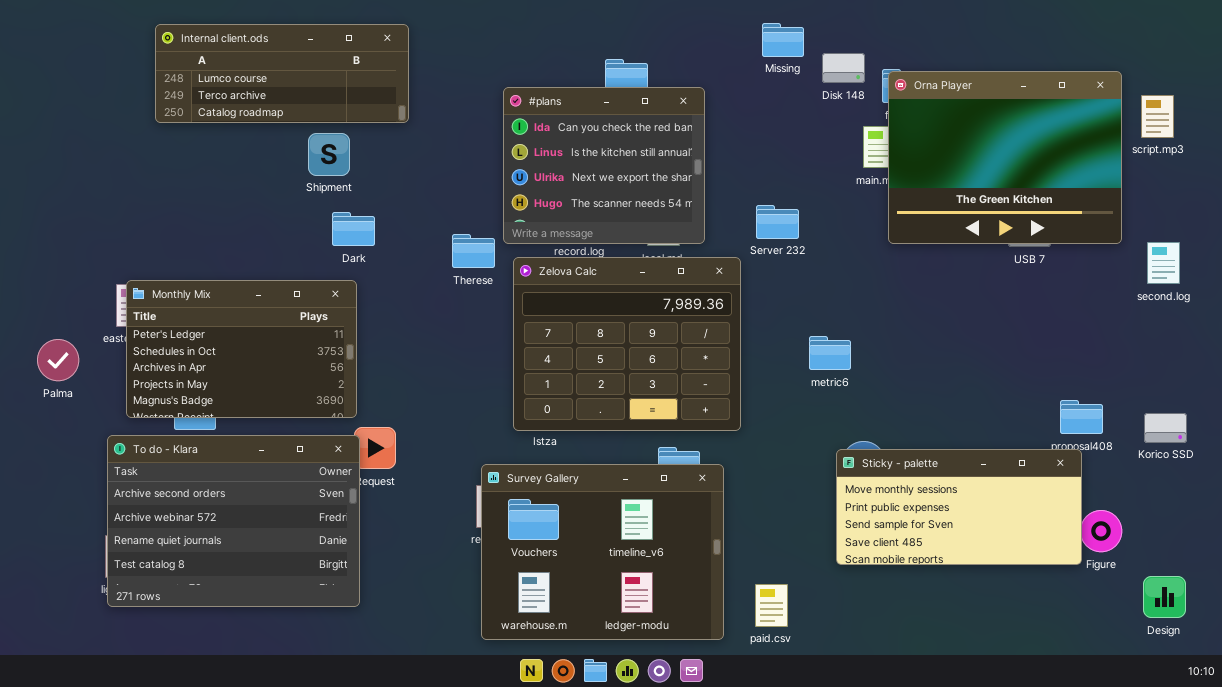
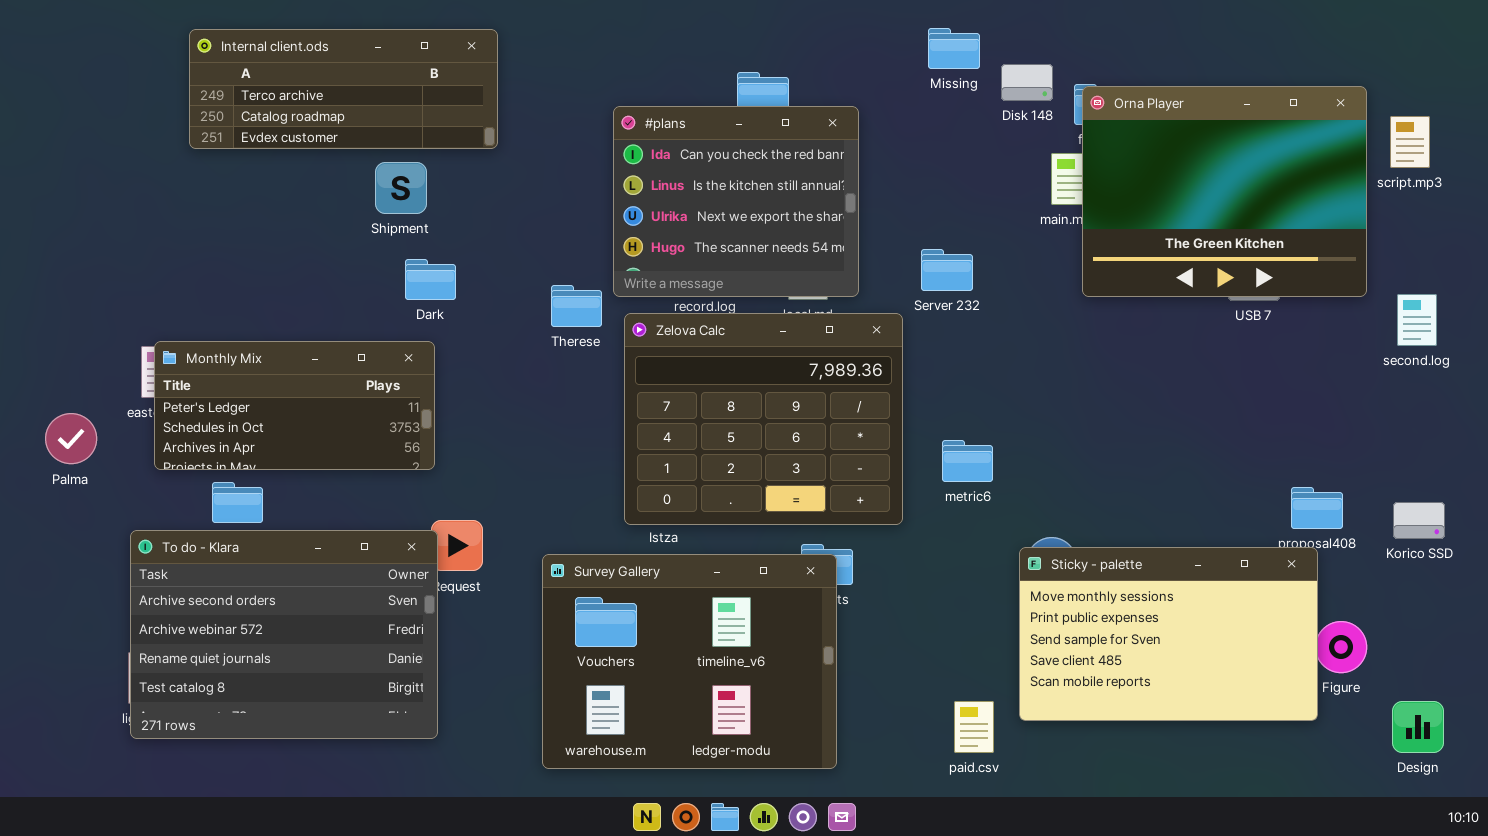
Internal client.ods: [155,24,409,123] -> [189,29,498,149], scrolled down 1 row
Monthly Mix: [126,280,357,418] -> [154,341,435,470], resized
metric6: [809,336,851,370] -> [942,440,993,482], moved
Sticky - palette: [836,449,1082,565] -> [1019,547,1318,721], resized
Survey Gallery: [481,464,724,640] -> [542,554,837,769], moved
paid.csv: [755,584,788,627] -> [954,701,994,753], moved

